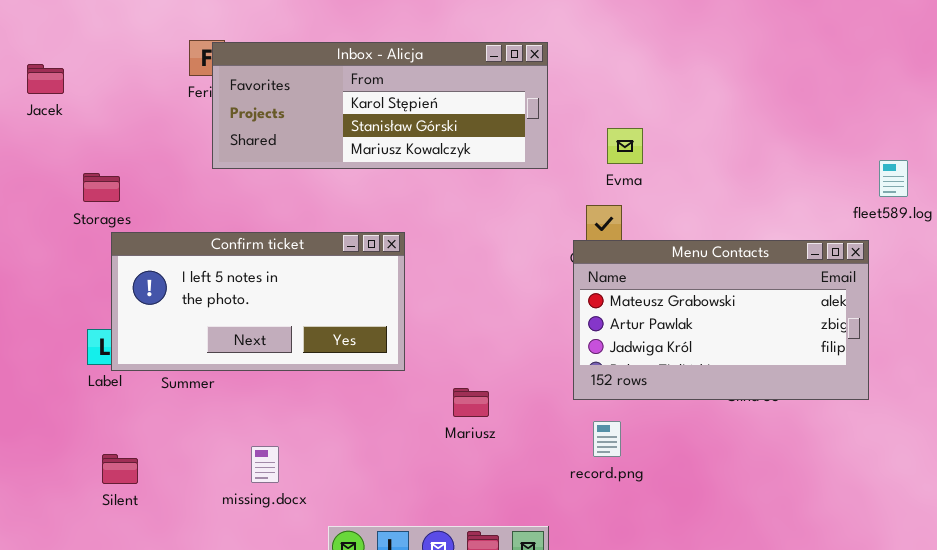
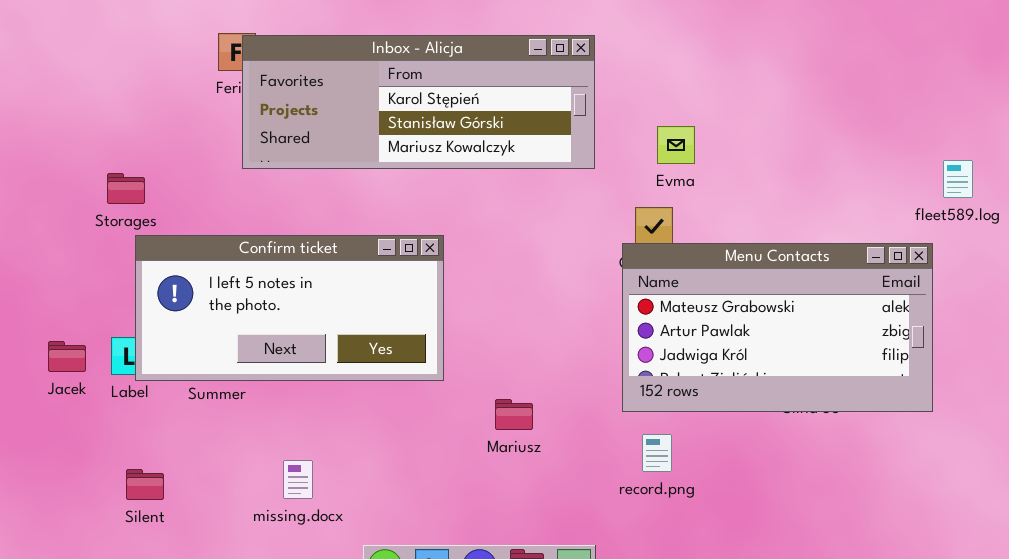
Jacek: [27,64,64,94] -> [48,341,86,372], moved

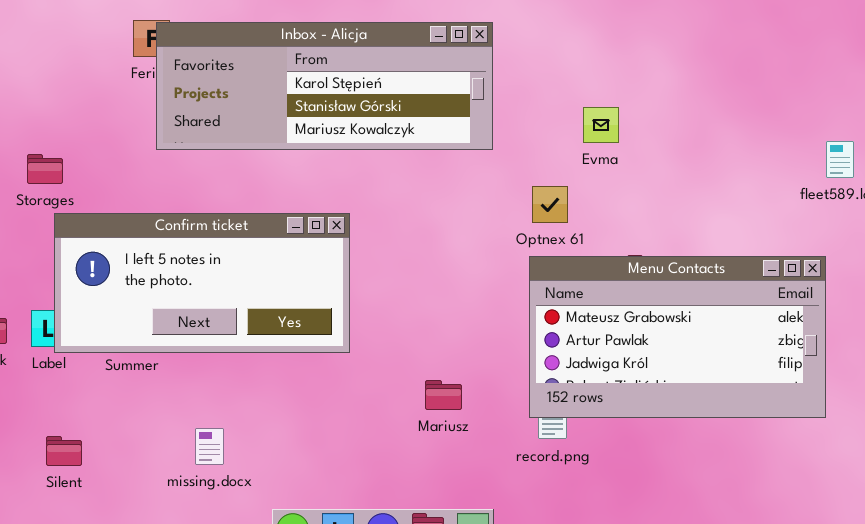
Evma: [657,126,695,164] -> [583,107,619,143], moved
Menu Contacts: [622,243,933,412] -> [529,256,826,418], moved
Mariusz: [495,399,533,430] -> [425,380,462,410], moved

